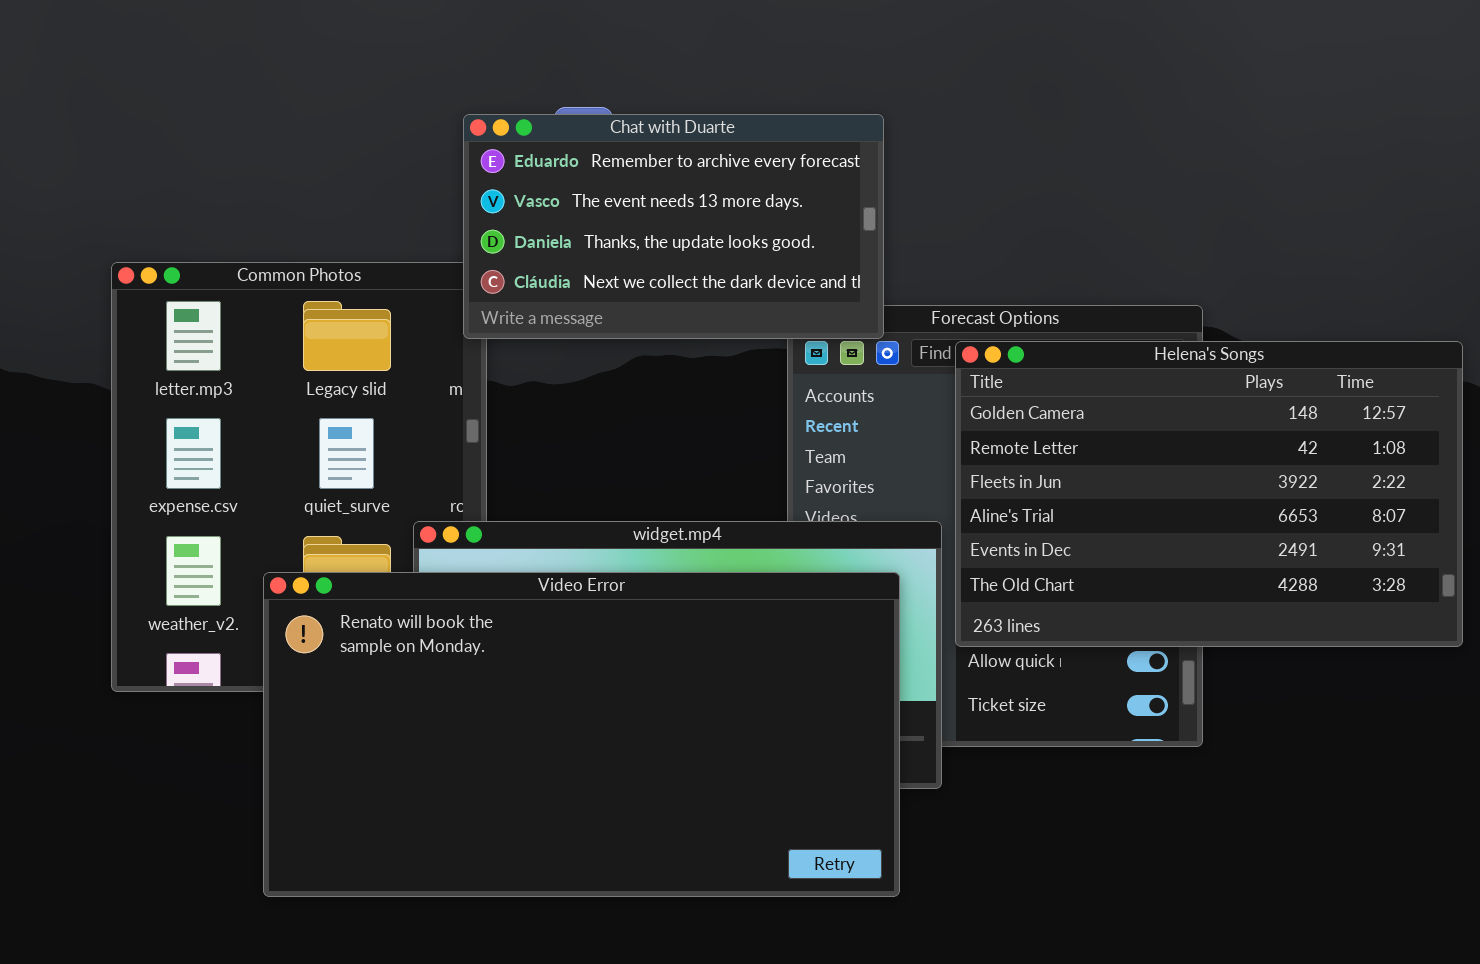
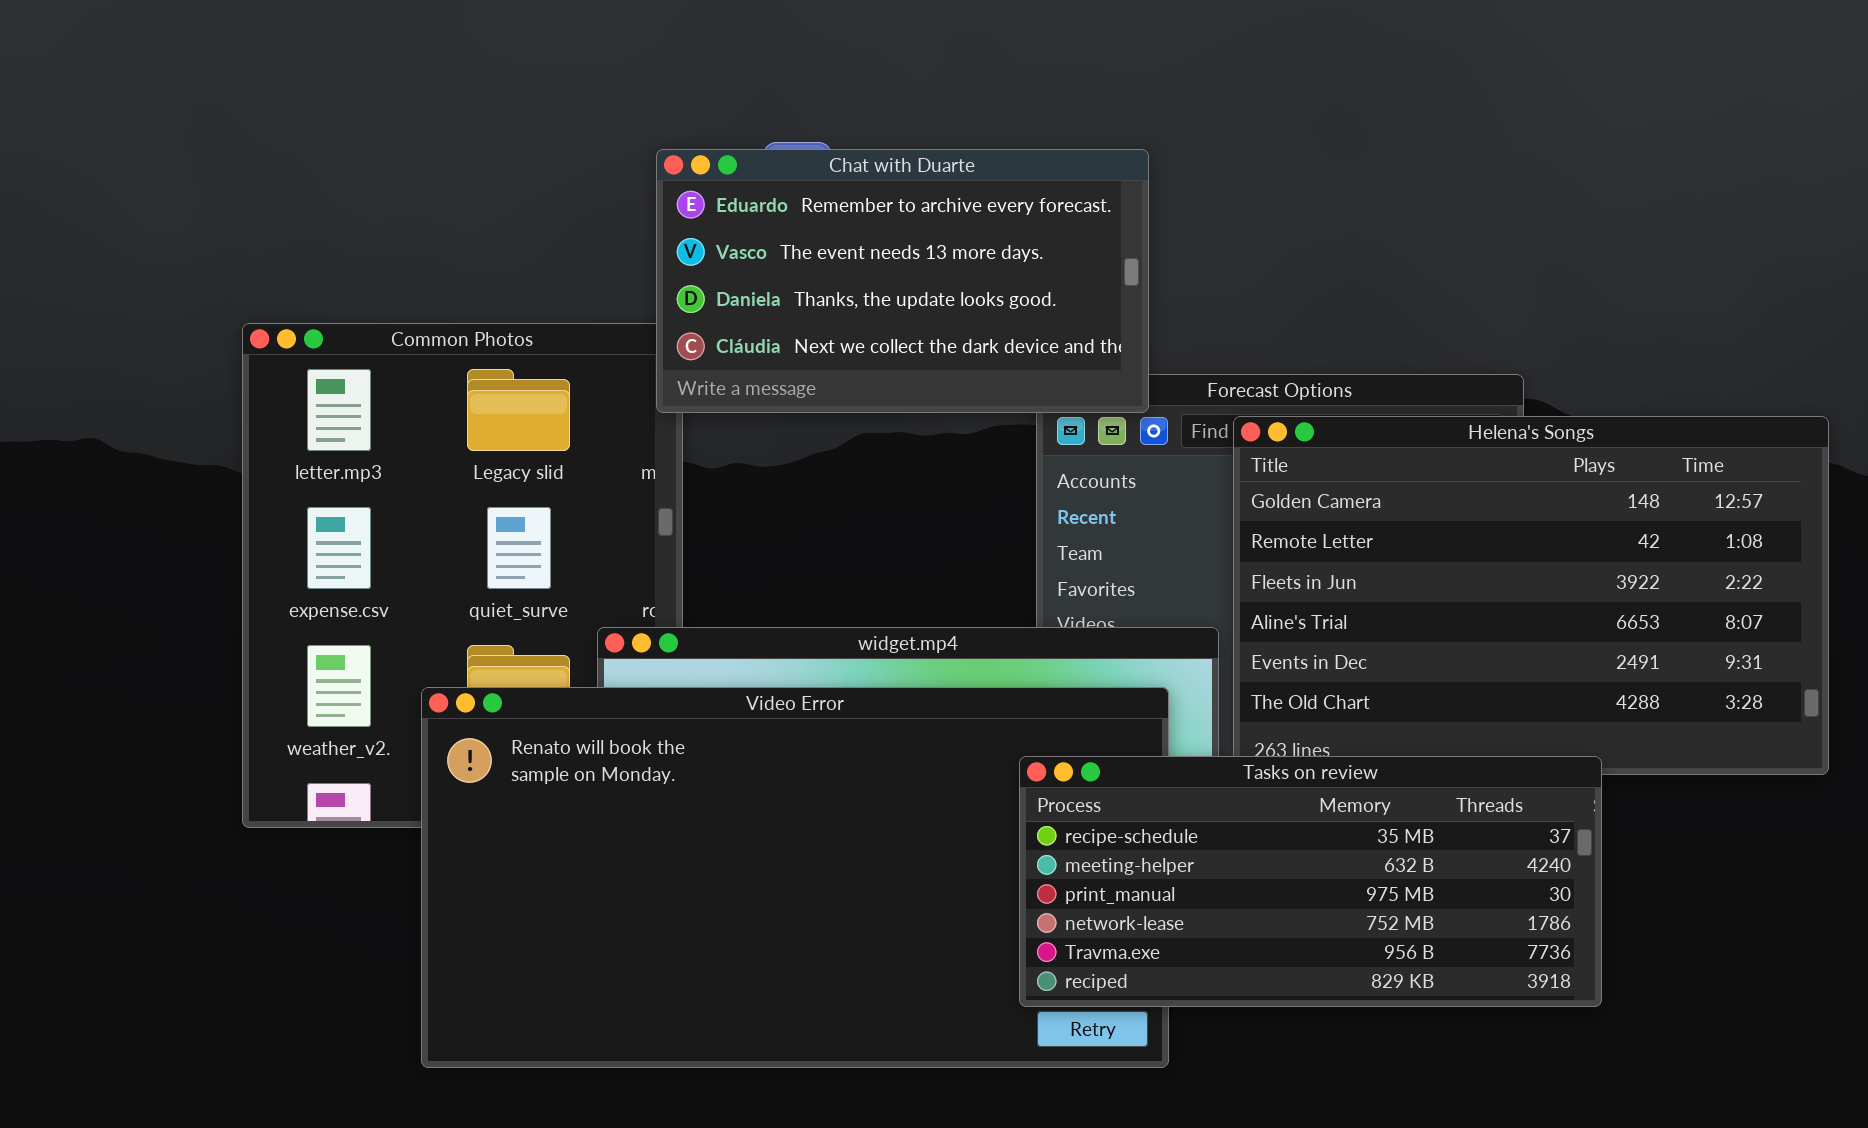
Tasks on review: none -> [1019,756,1602,1007], opened

